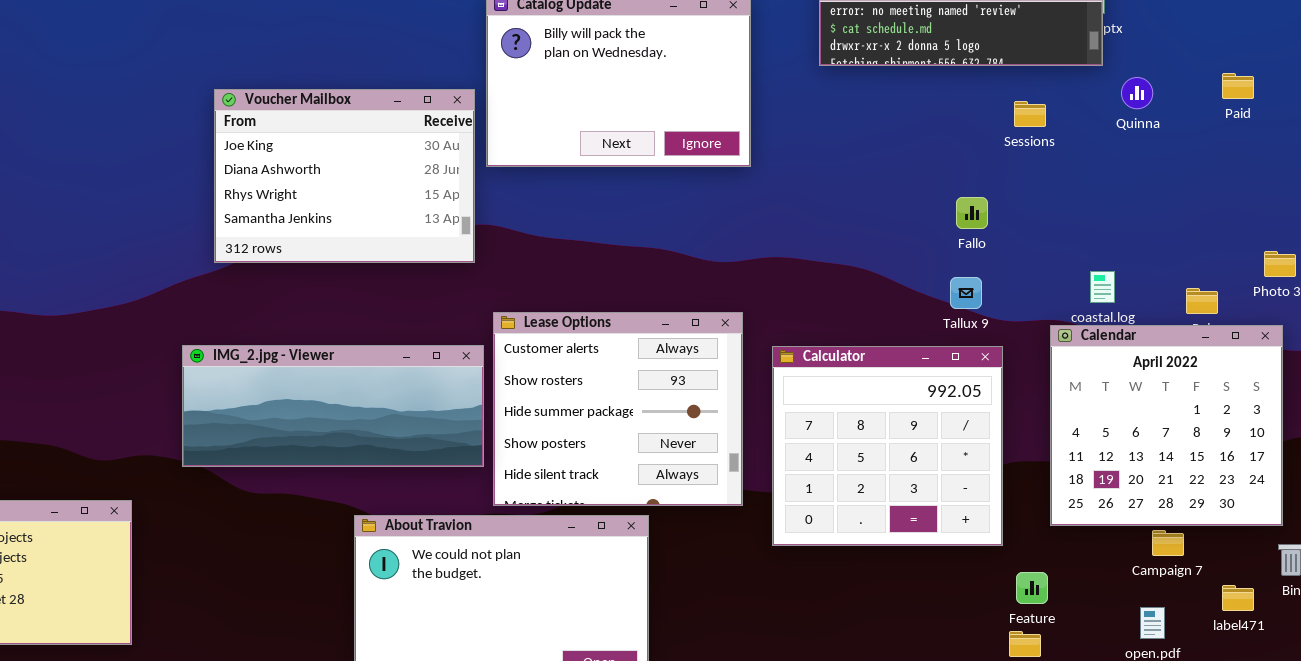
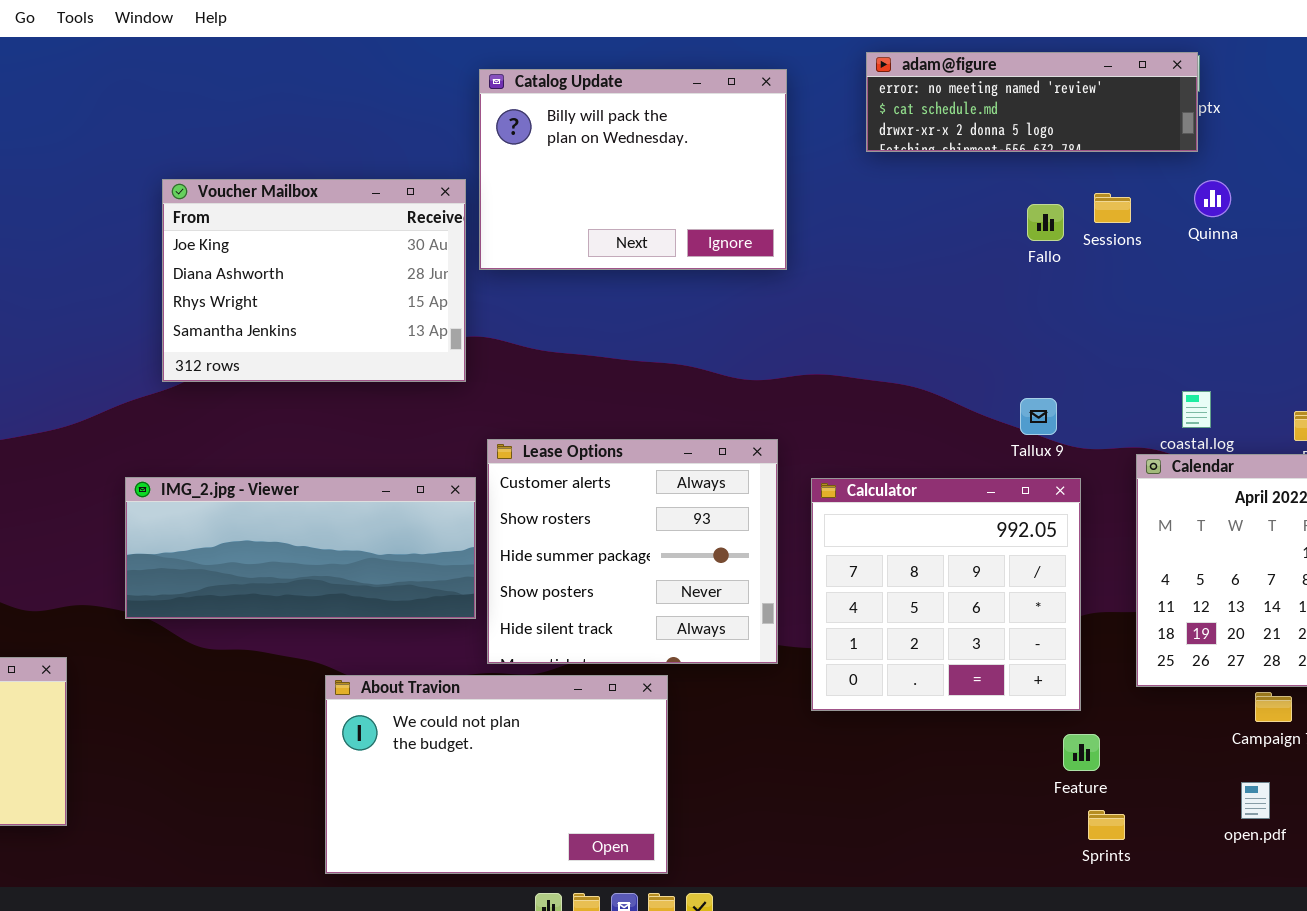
Quinna: [1121,77,1153,109] -> [1194,180,1231,217], moved
Fallo: [956,197,988,229] -> [1027,204,1064,241], moved
Feature: [1016,572,1048,604] -> [1063,734,1100,771], moved

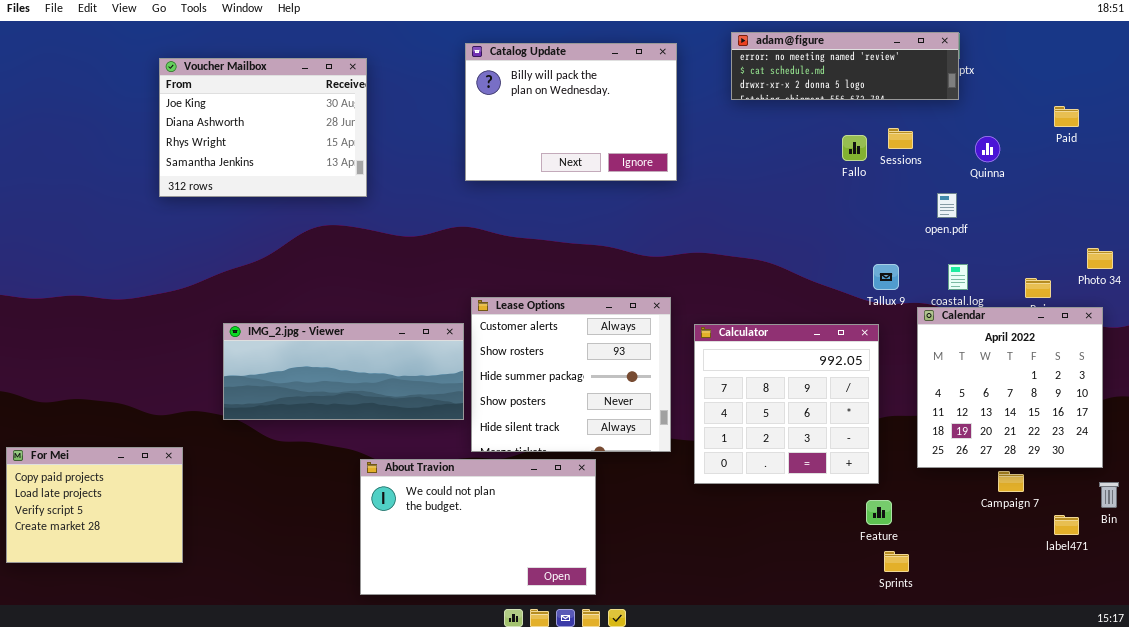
Voucher Mailbox: [162,179,466,382] -> [159,58,367,197], moved
Quinna: [1194,180,1231,217] -> [975,136,1000,162], moved
Tallux 9: [1020,398,1057,435] -> [873,264,899,290], moved
open.pdf: [1241,782,1270,819] -> [937,193,957,218], moved

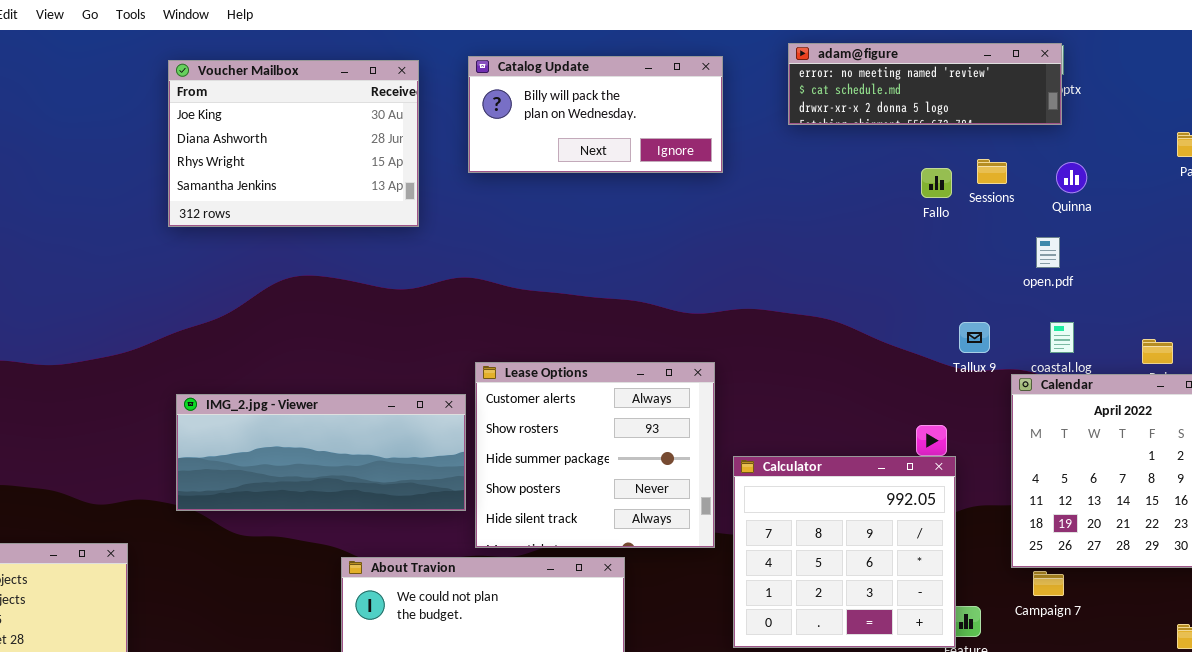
Catalog Update: [465,43,677,181] -> [468,56,723,173], resized
Voucher Mailbox: [159,58,367,197] -> [168,60,419,227], moved
Quinna: [975,136,1000,162] -> [1056,162,1087,193], moved
Calculator: [694,324,879,484] -> [733,456,956,648], moved
Campaign 7: [998,471,1024,492] -> [1033,571,1064,596], moved

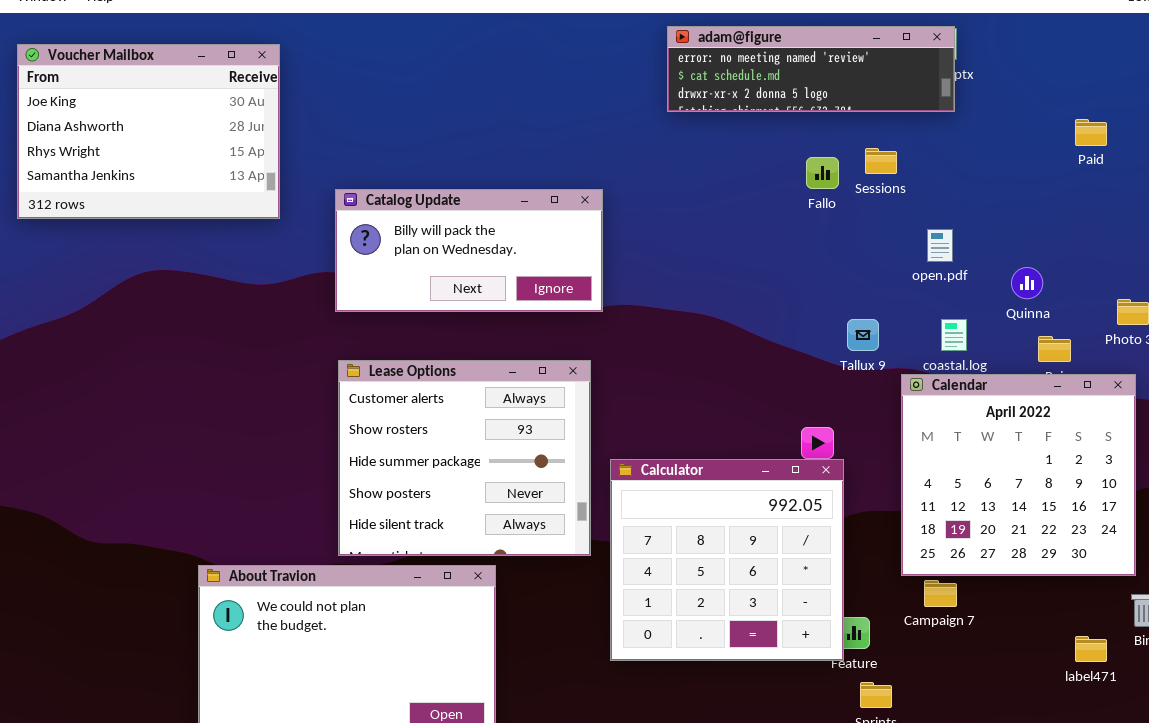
Catalog Update: [468,56,723,173] -> [335,189,603,312], moved
Quinna: [1056,162,1087,193] -> [1011,267,1043,299], moved
IMG_2.jpg - Viewer: [176,394,466,511] -> none, closed

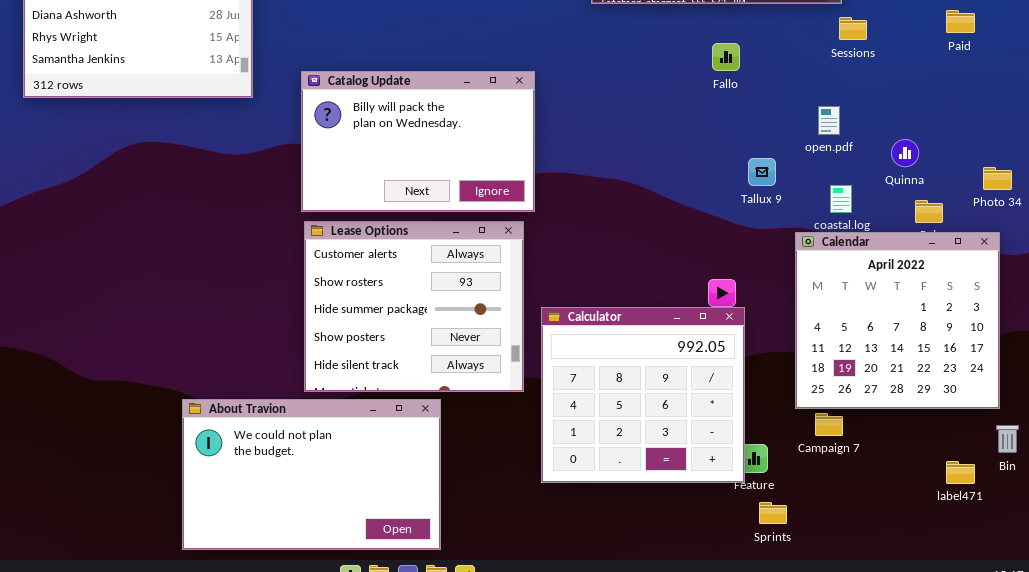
Sessions: [865,148,897,174] -> [839,17,867,40], moved
Catalog Update: [335,189,603,312] -> [301,71,535,212], resized
Tallux 9: [847,319,879,351] -> [748,158,776,186], moved

